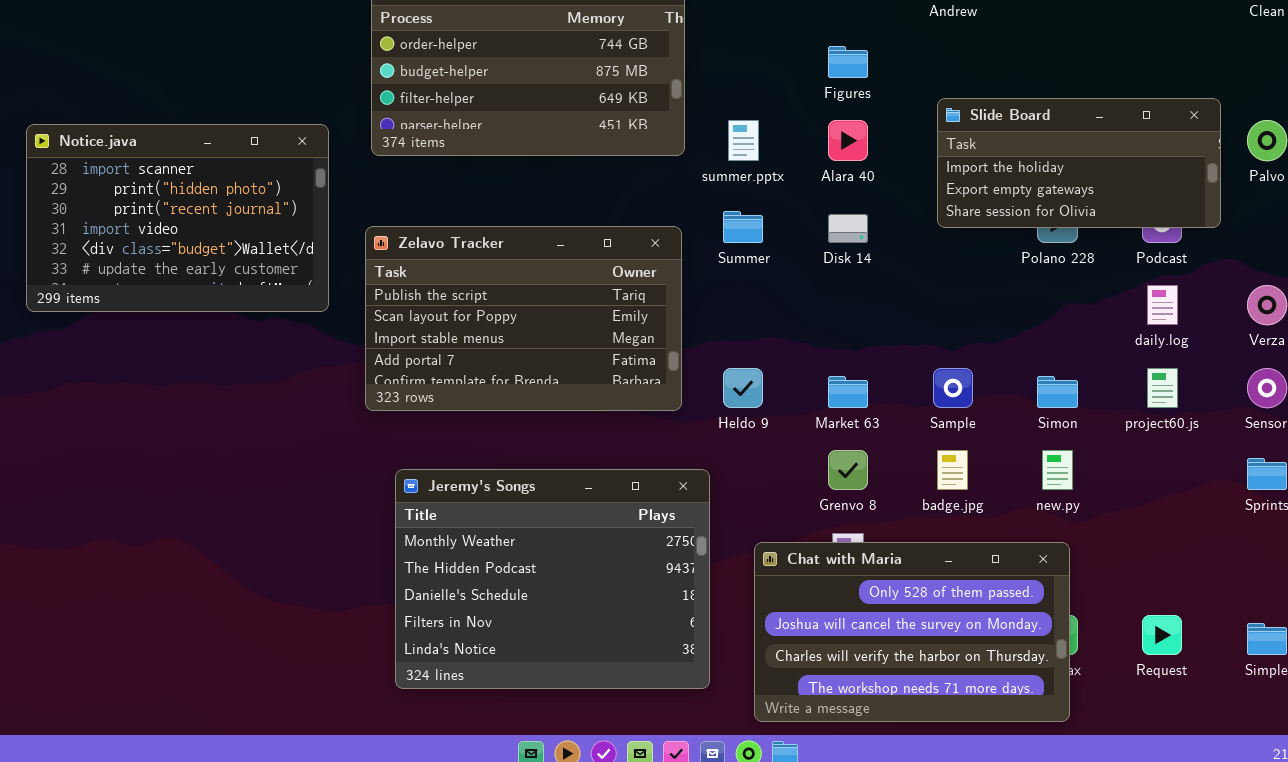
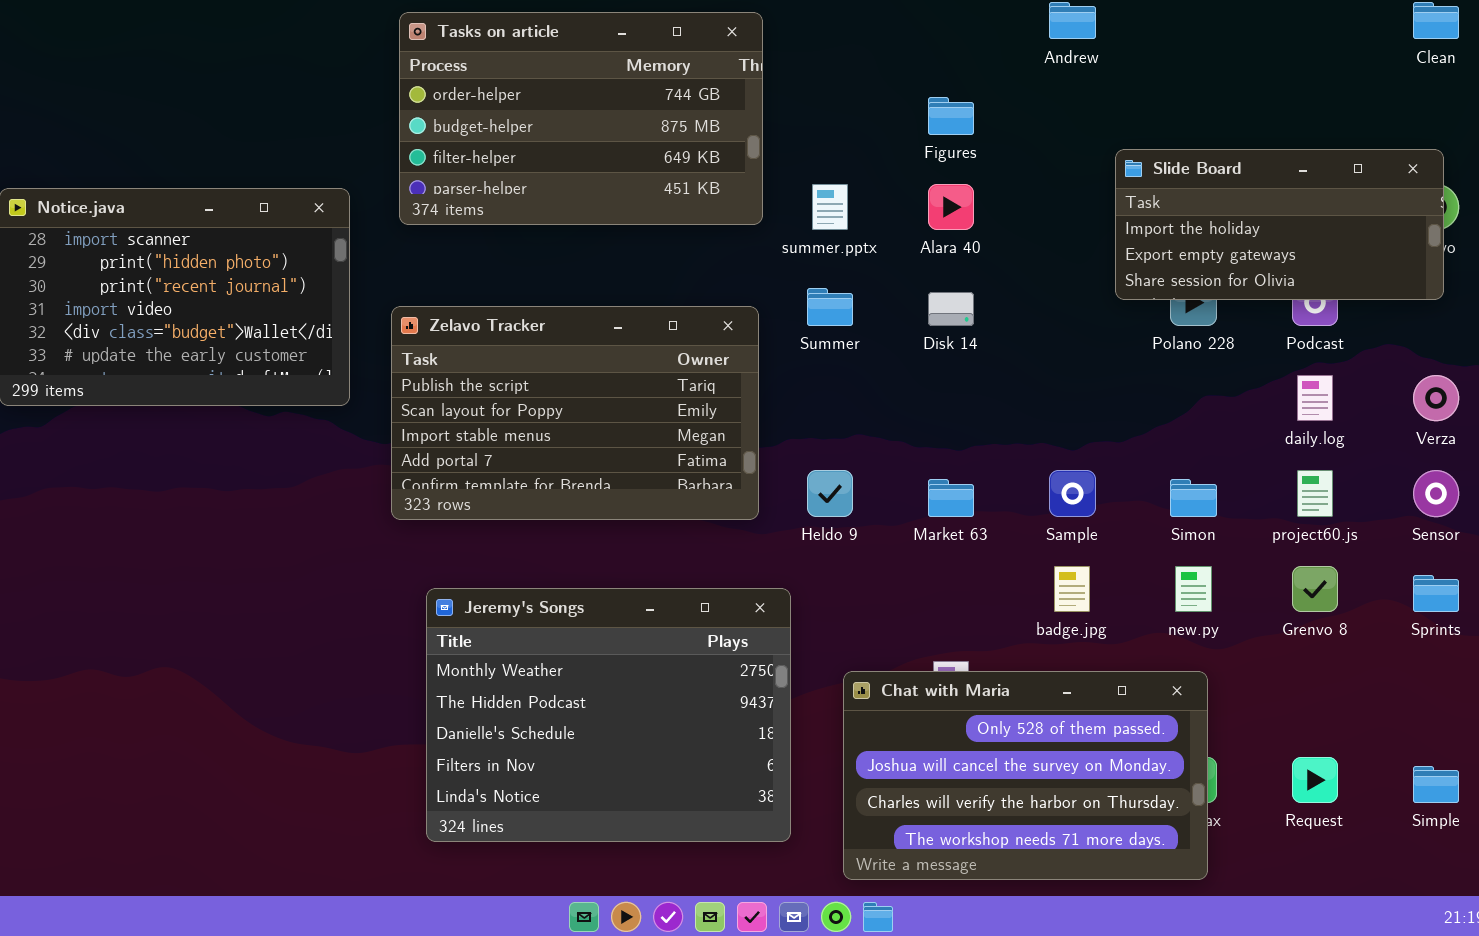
Slide Board: [937,98,1221,228] -> [1115,149,1444,300], moved
Grenvo 8: [828,450,868,490] -> [1292,566,1338,612], moved

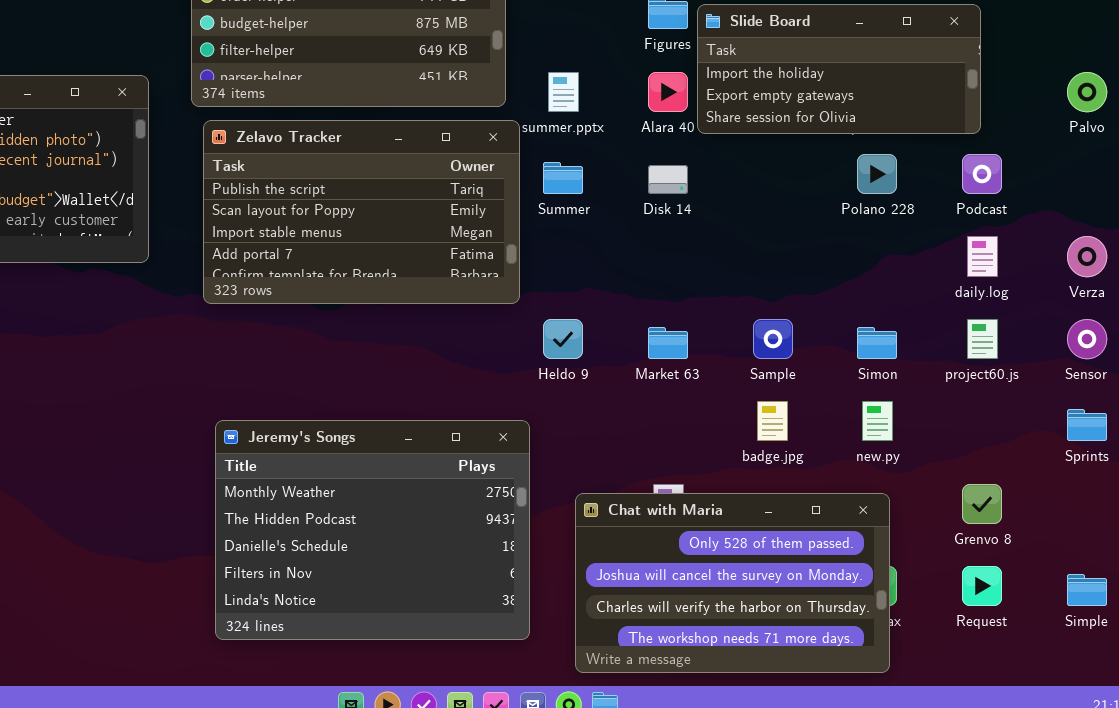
Slide Board: [1115,149,1444,300] -> [697,4,981,134], moved
Zelavo Tracker: [391,306,759,520] -> [203,120,520,304], moved
Grenvo 8: [1292,566,1338,612] -> [962,484,1002,524], moved

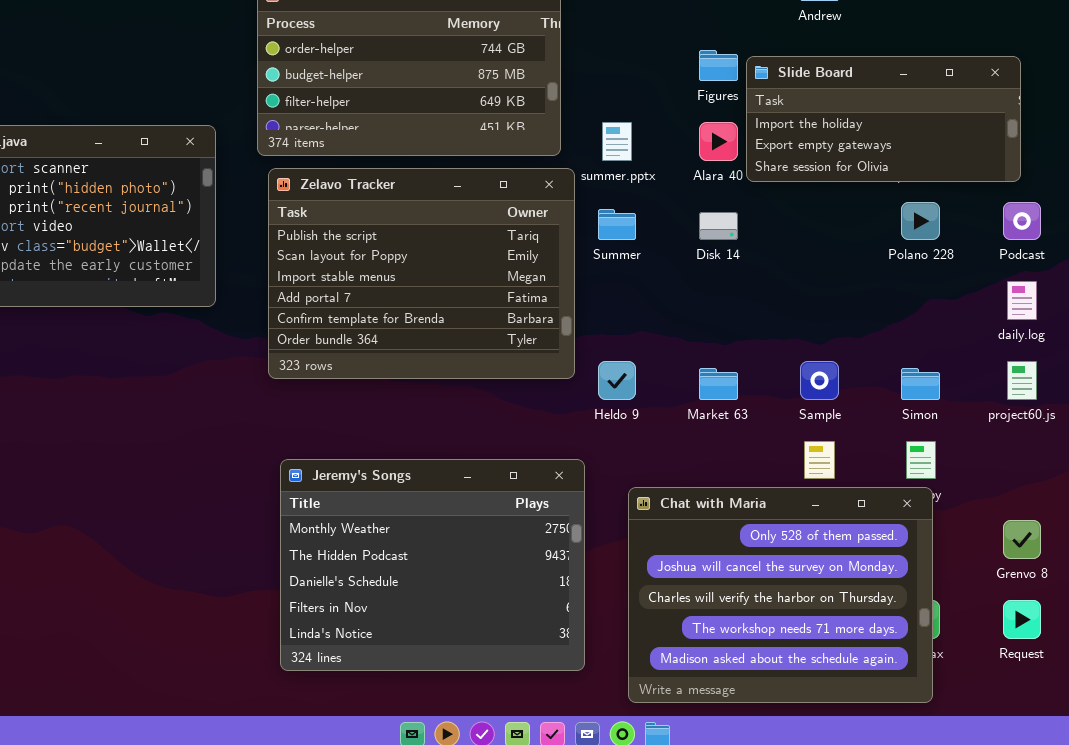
Zelavo Tracker: [203,120,520,304] -> [268,168,575,379], resized
Chat with Maria: [575,493,890,673] -> [628,487,933,703], resized

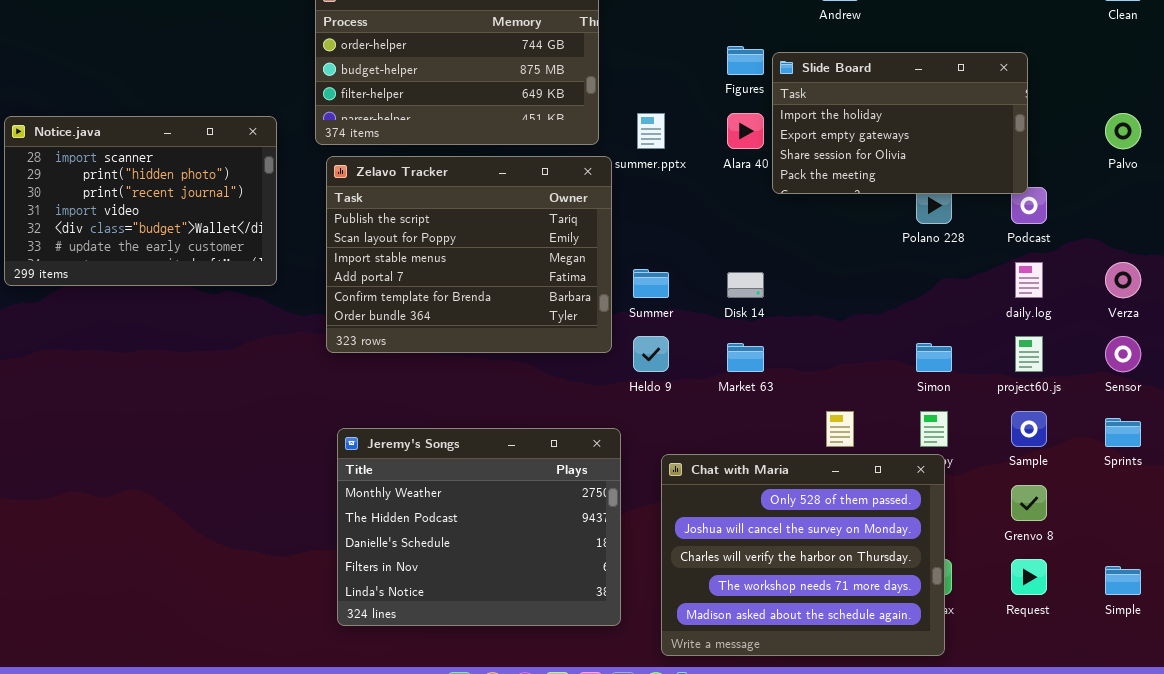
Slide Board: [746,56,1021,182] -> [772,52,1028,194], resized
Summer: [598,209,636,240] -> [633,269,669,298], moved
Disk 14: [699,212,738,240] -> [727,272,764,298], moved
Sample: [800,361,839,400] -> [1011,411,1047,447], moved

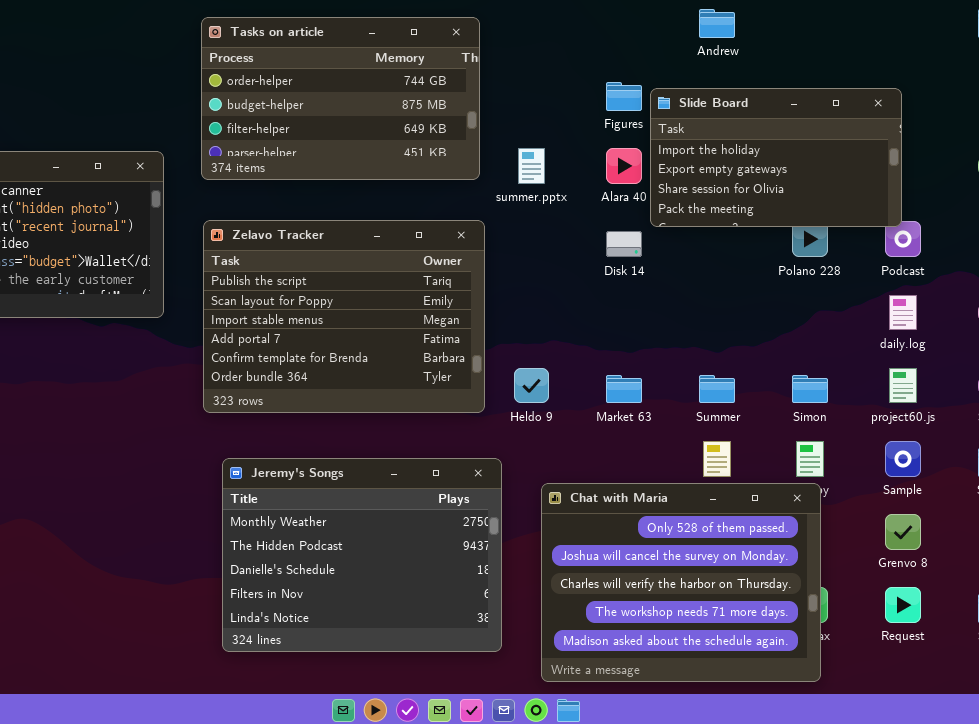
Zelavo Tracker: [326,156,612,353] -> [203,220,485,413], moved
Summer: [633,269,669,298] -> [699,375,735,403], moved
Disk 14: [727,272,764,298] -> [606,231,642,257], moved

